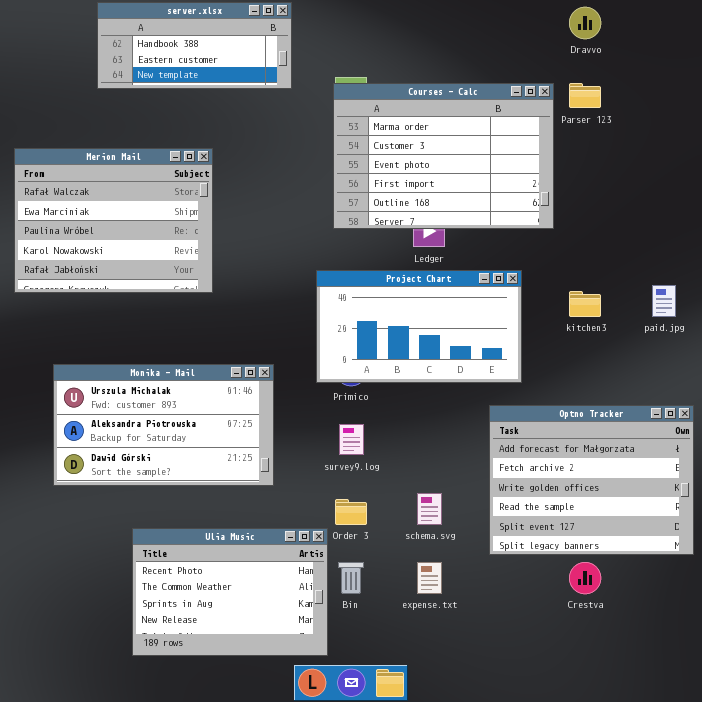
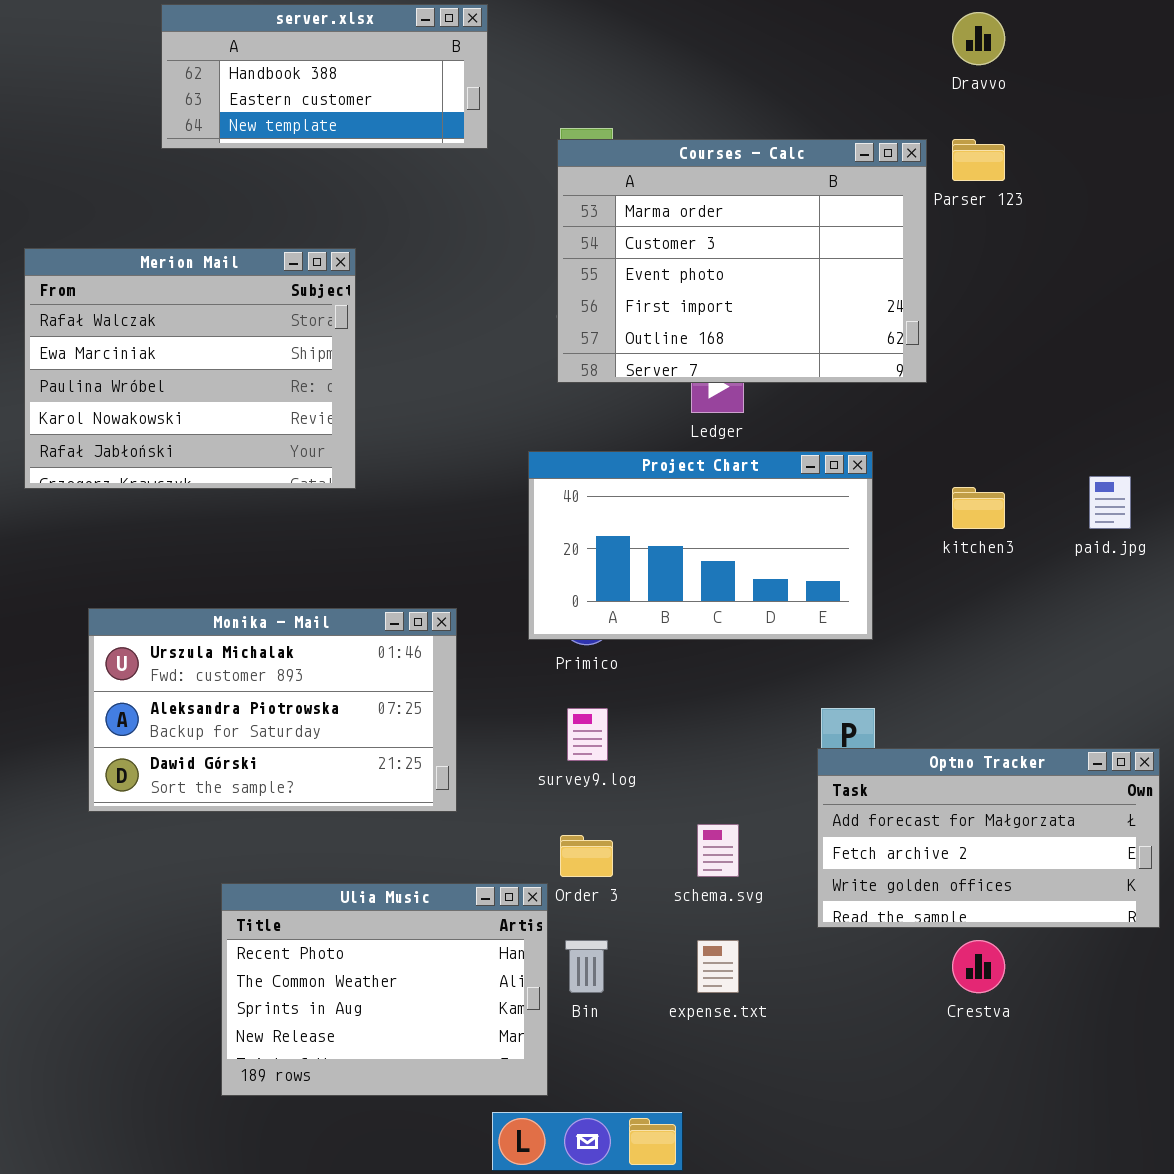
Optno Tracker: [489,405,694,555] -> [817,748,1160,928], resized

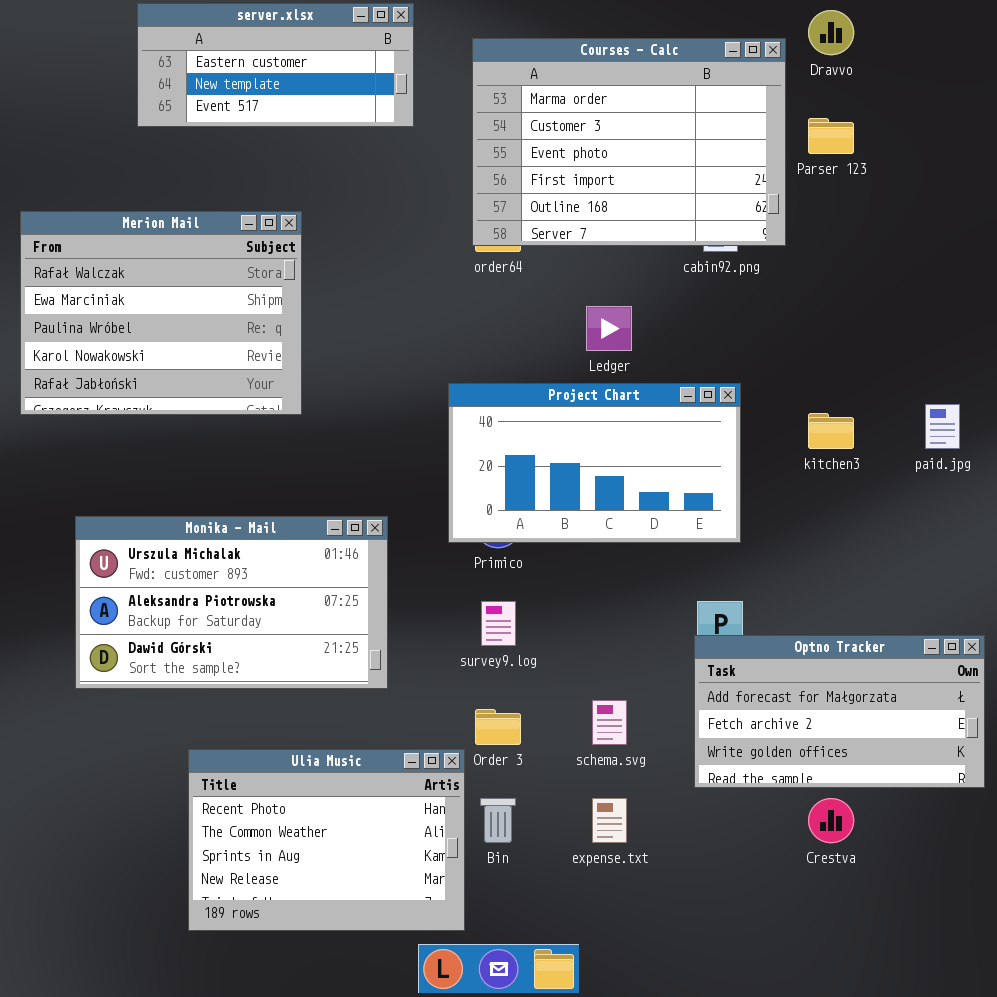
server.xlsx: [161,4,488,149] -> [137,3,414,127], scrolled down 1 row
Courses - Calc: [557,139,927,383] -> [472,38,786,246], moved

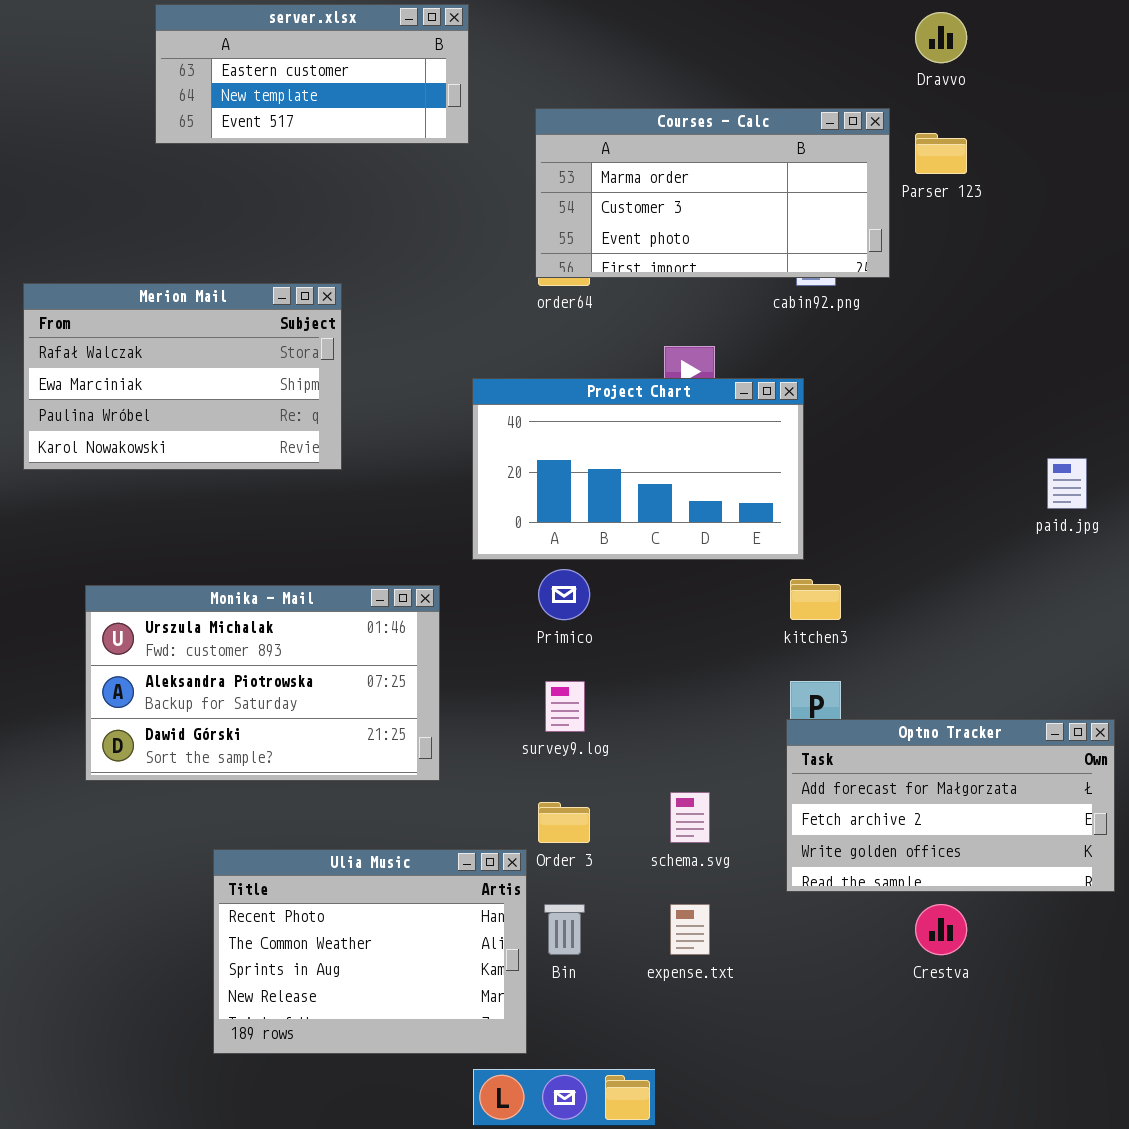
Courses - Calc: [472,38,786,246] -> [535,108,890,278], resized
Merion Mail: [20,211,302,415] -> [23,283,342,470], resized
Project Chart: [448,383,741,543] -> [472,378,804,560], moved
kitchen3: [808,413,854,449] -> [790,579,841,620], moved

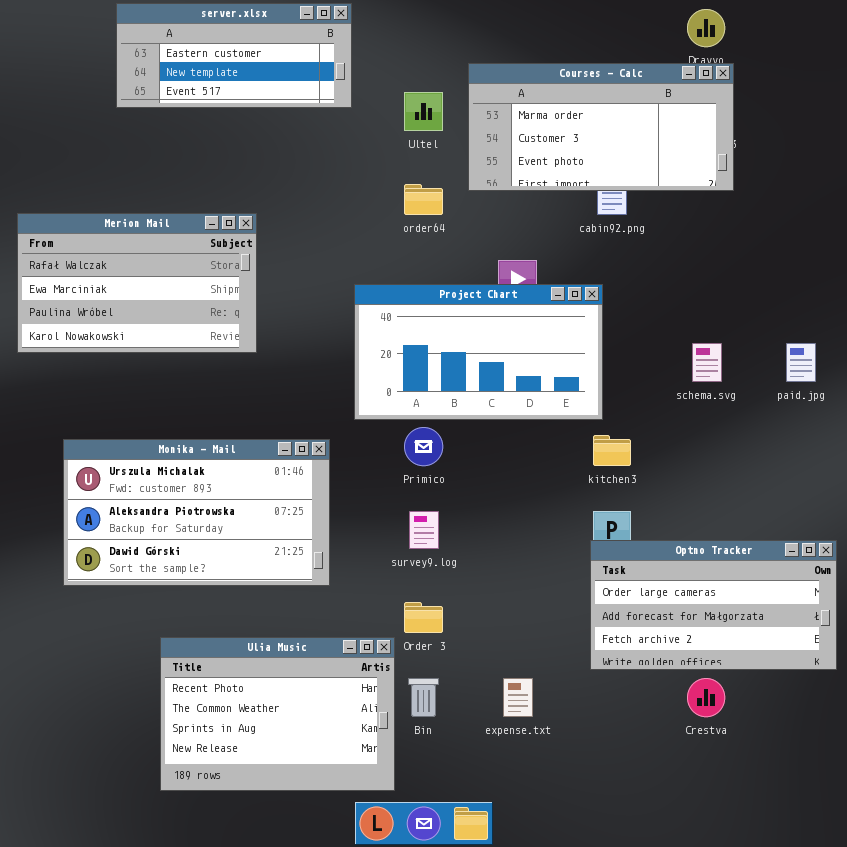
Courses - Calc: [535,108,890,278] -> [468,63,734,191], moved
Optno Tracker: [786,719,1115,892] -> [590,540,837,670], scrolled up 1 row
schema.svg: [670,792,710,843] -> [692,343,722,382], moved

